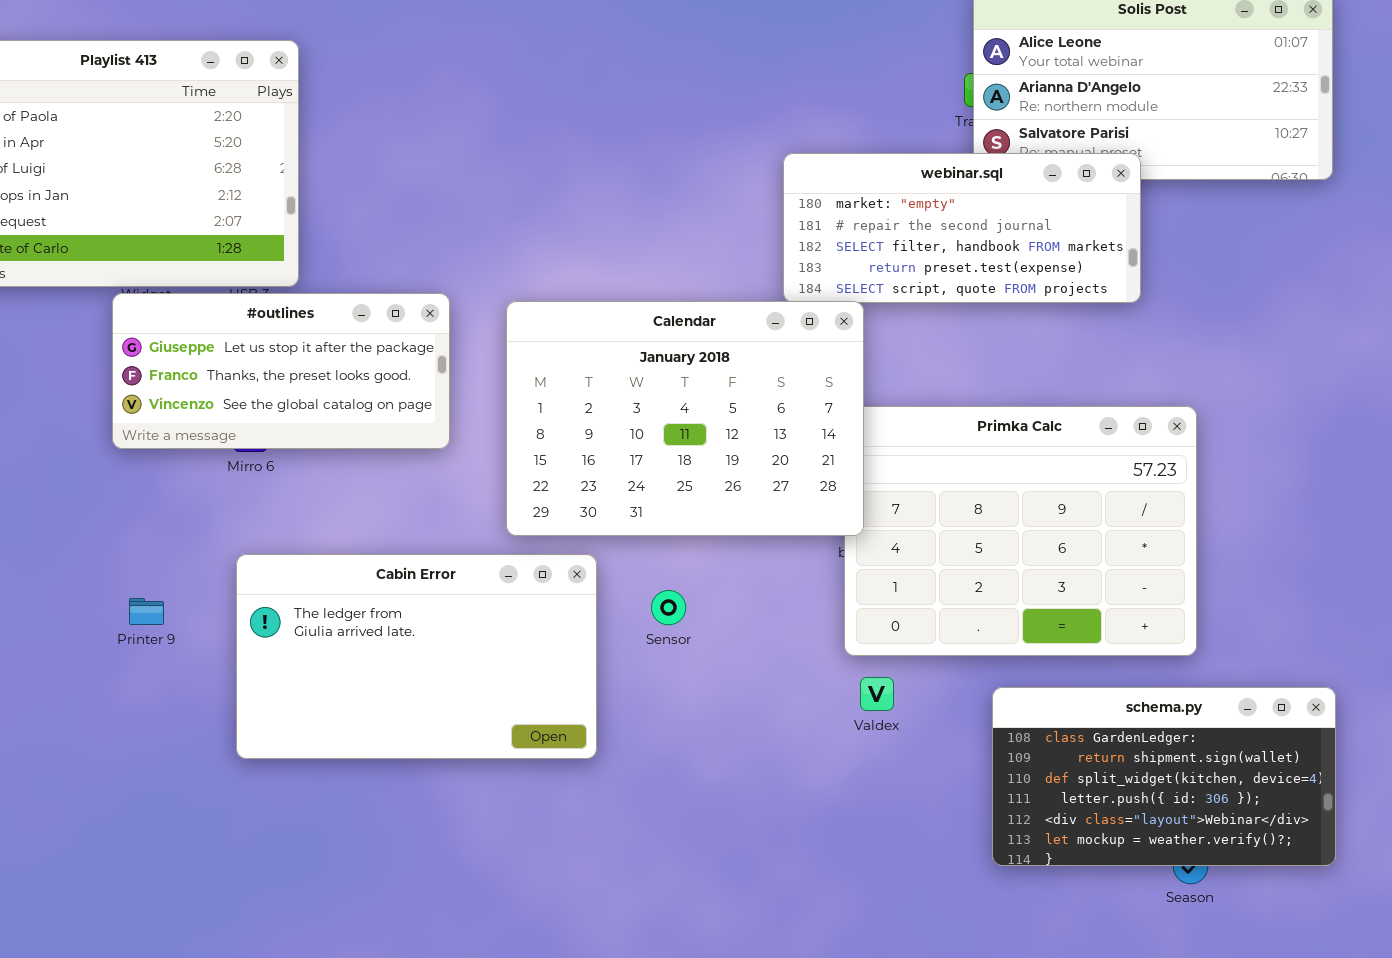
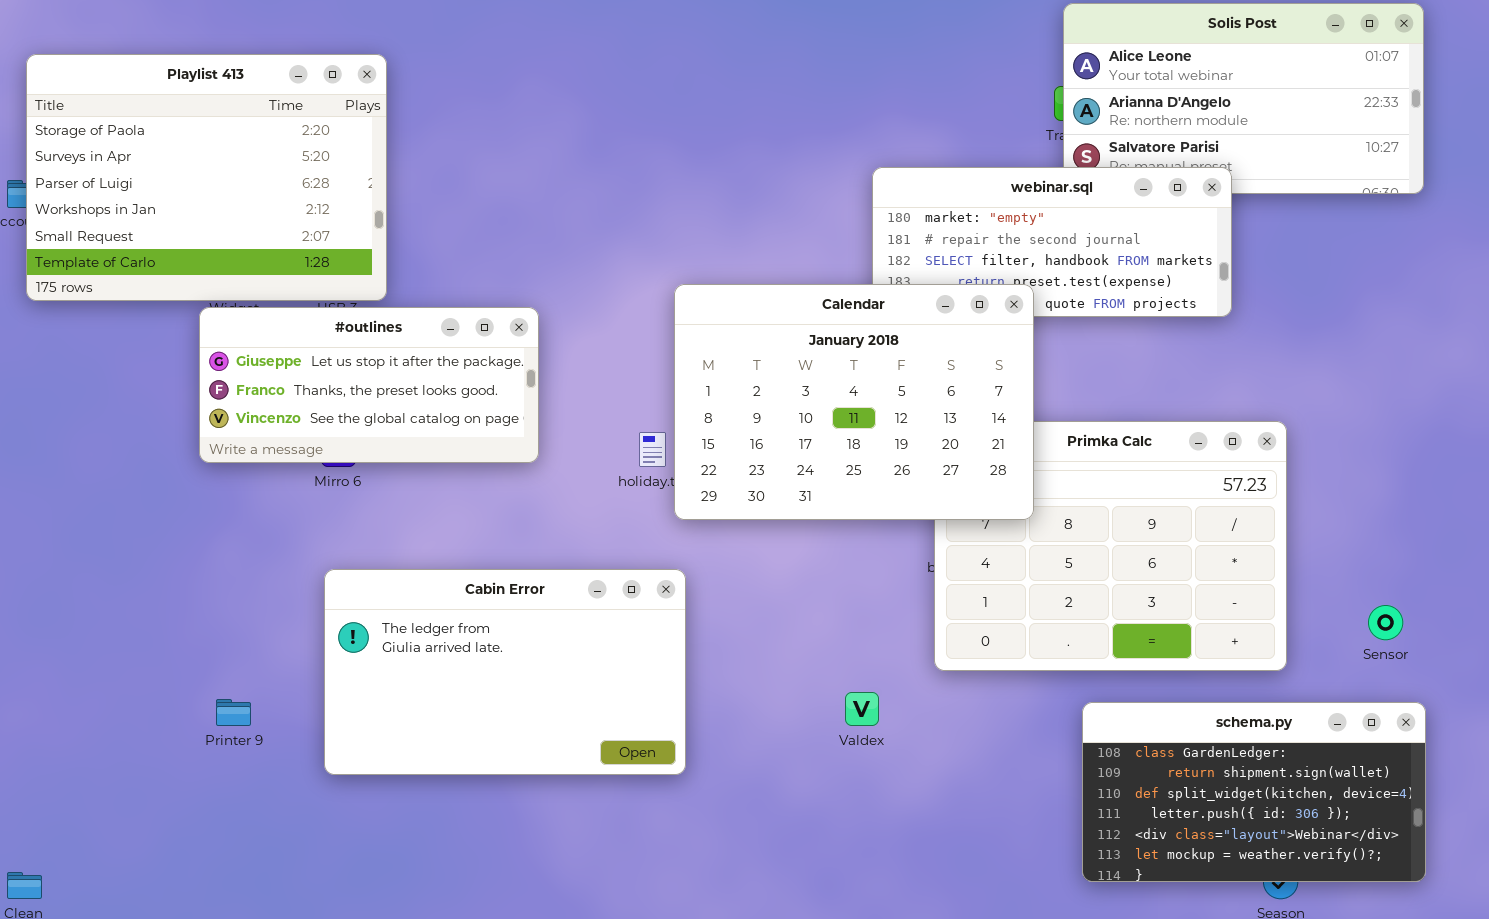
Calendar: [506,301,864,536] -> [674,284,1034,520], moved
Sensor: [651,590,686,625] -> [1368,605,1403,640], moved
Printer 9: [129,598,164,625] -> [216,699,251,726], moved
Valdex: [860,677,894,711] -> [845,692,879,726], moved

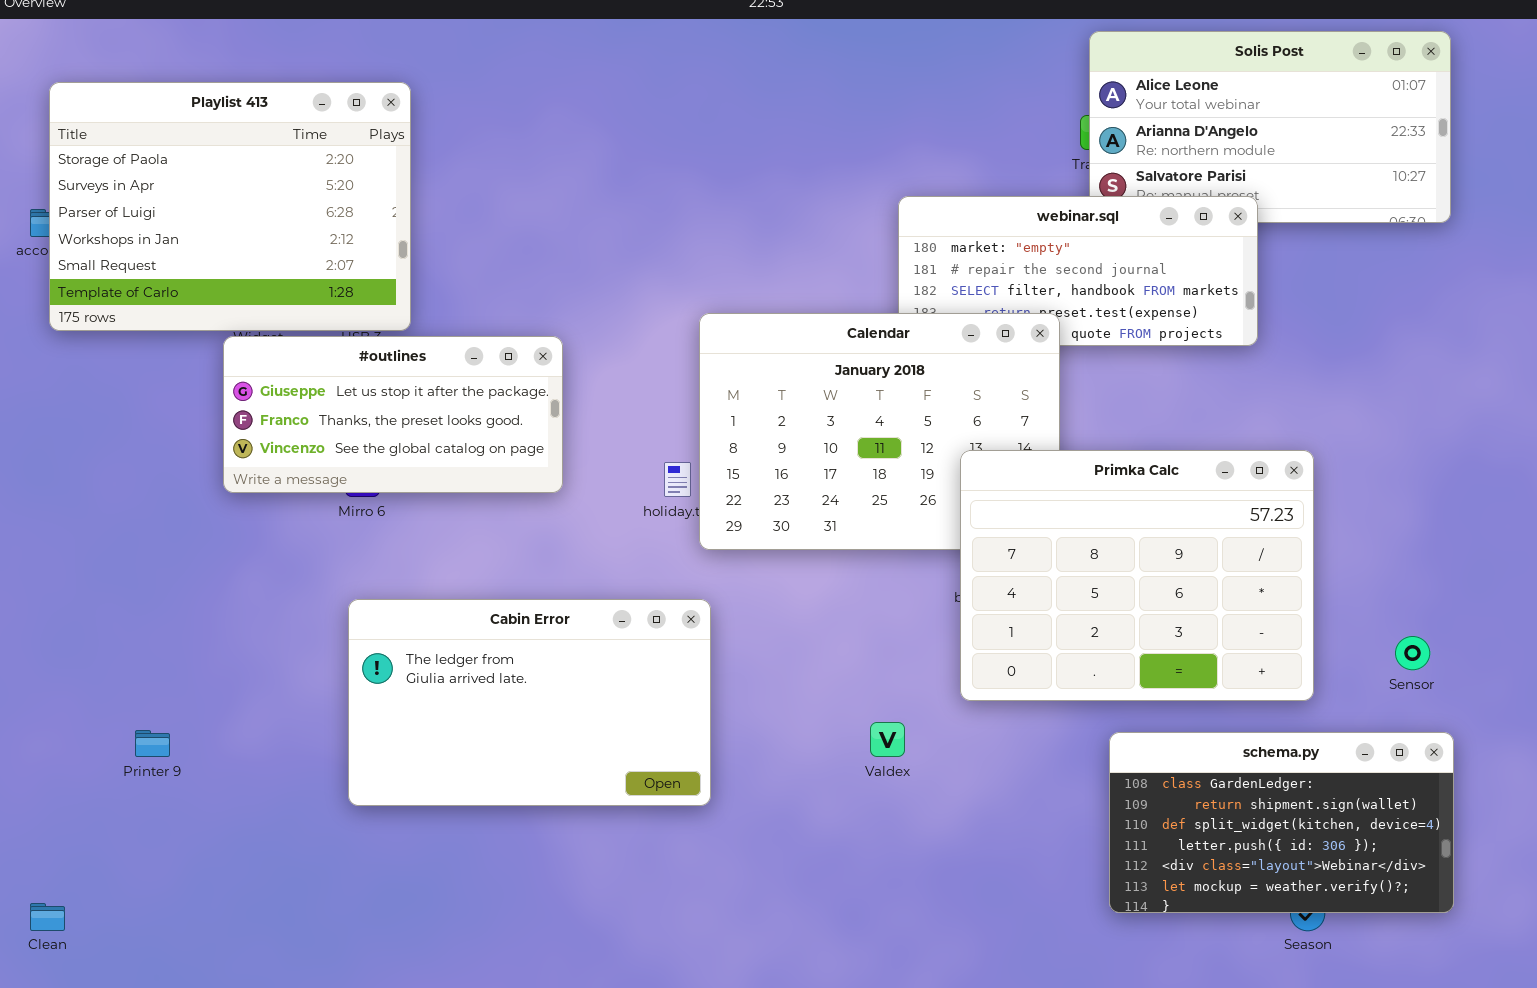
Primka Calc: [934,421,1287,671] -> [960,450,1314,701], raised
Printer 9: [216,699,251,726] -> [135,730,170,757], moved

